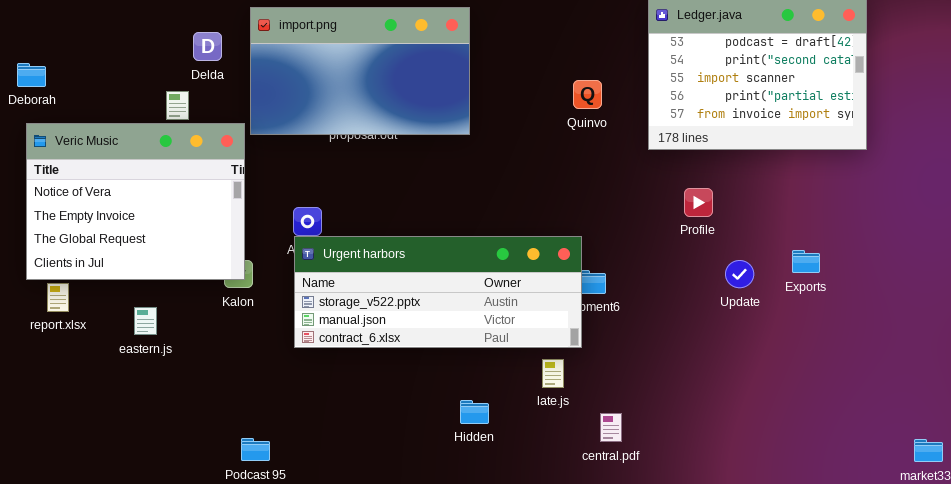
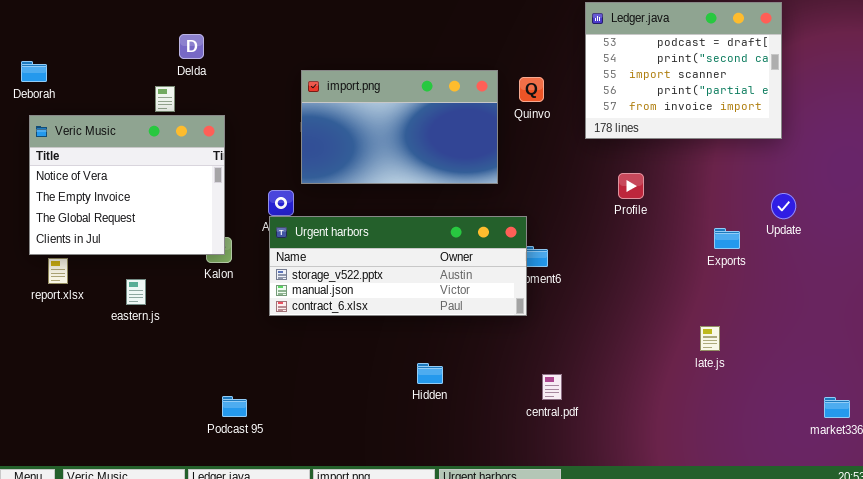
import.png: [250,7,470,135] -> [301,70,498,184], moved
Update: [725,260,754,288] -> [771,193,796,219], moved
late.js: [542,359,564,388] -> [700,326,720,351], moved

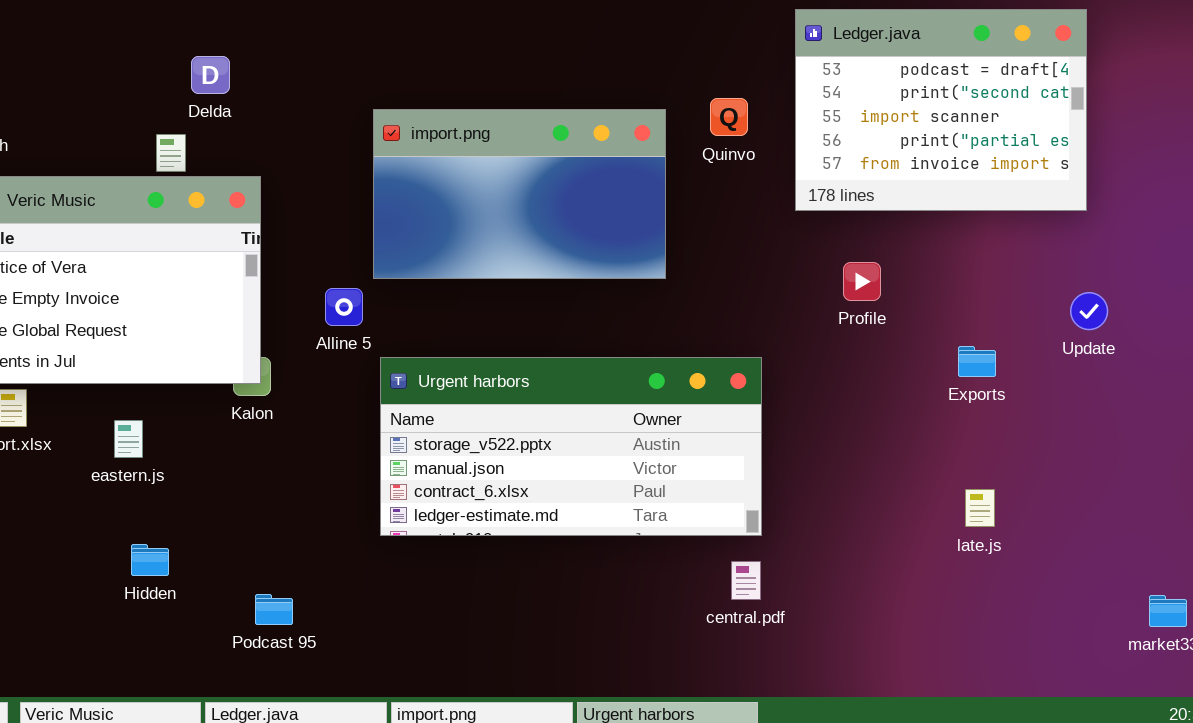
Quinvo: [519,77,544,102] -> [710,98,748,136], moved
Urgent harbors: [269,216,527,316] -> [380,357,762,536], moved, resized
Exports: [714,228,740,249] -> [958,346,996,377], moved
Hidden: [417,363,443,384] -> [131,544,169,576], moved

